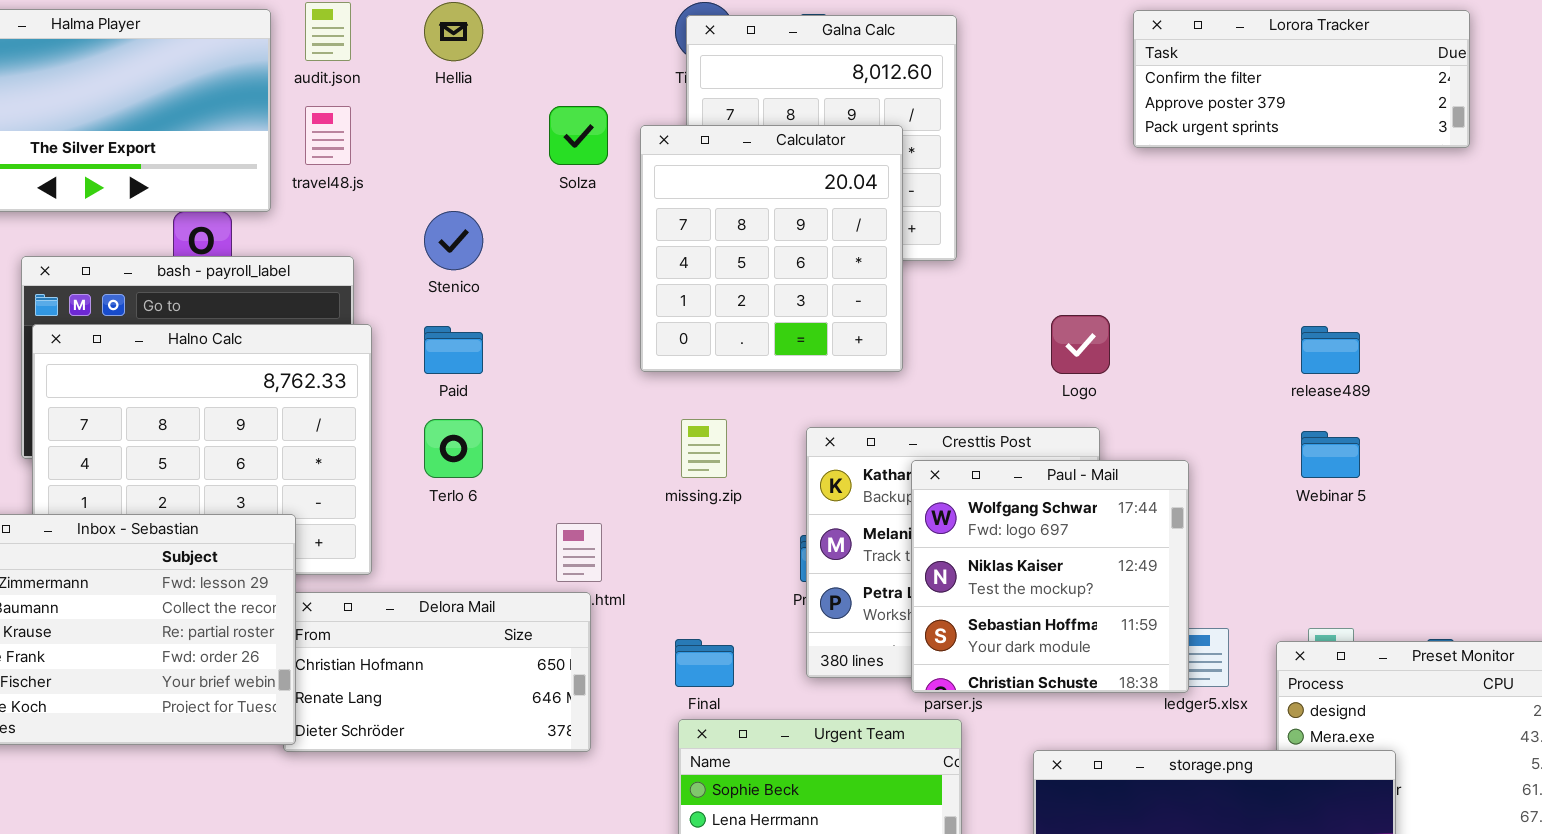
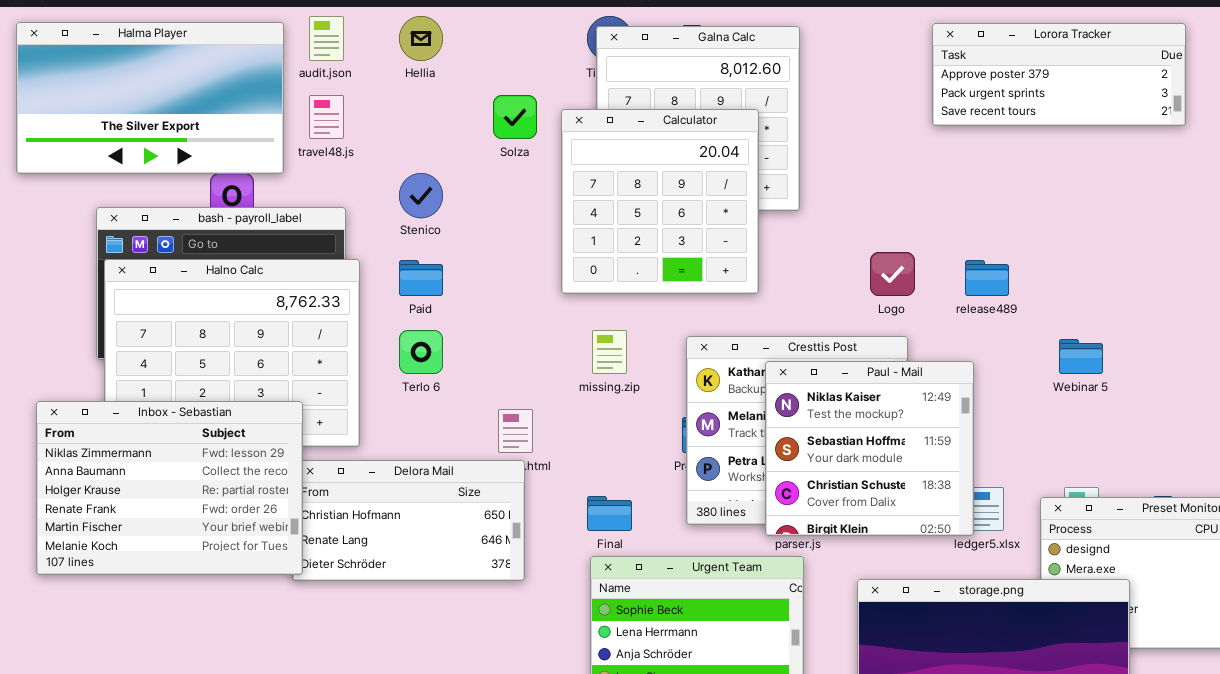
Lorora Tracker: [1133,10,1470,148] -> [932,23,1186,126], scrolled down 1 row
release489: [1301,326,1360,374] -> [965,260,1009,296], moved
Paul - Mail: [911,460,1189,693] -> [765,361,974,536], scrolled down 1 row

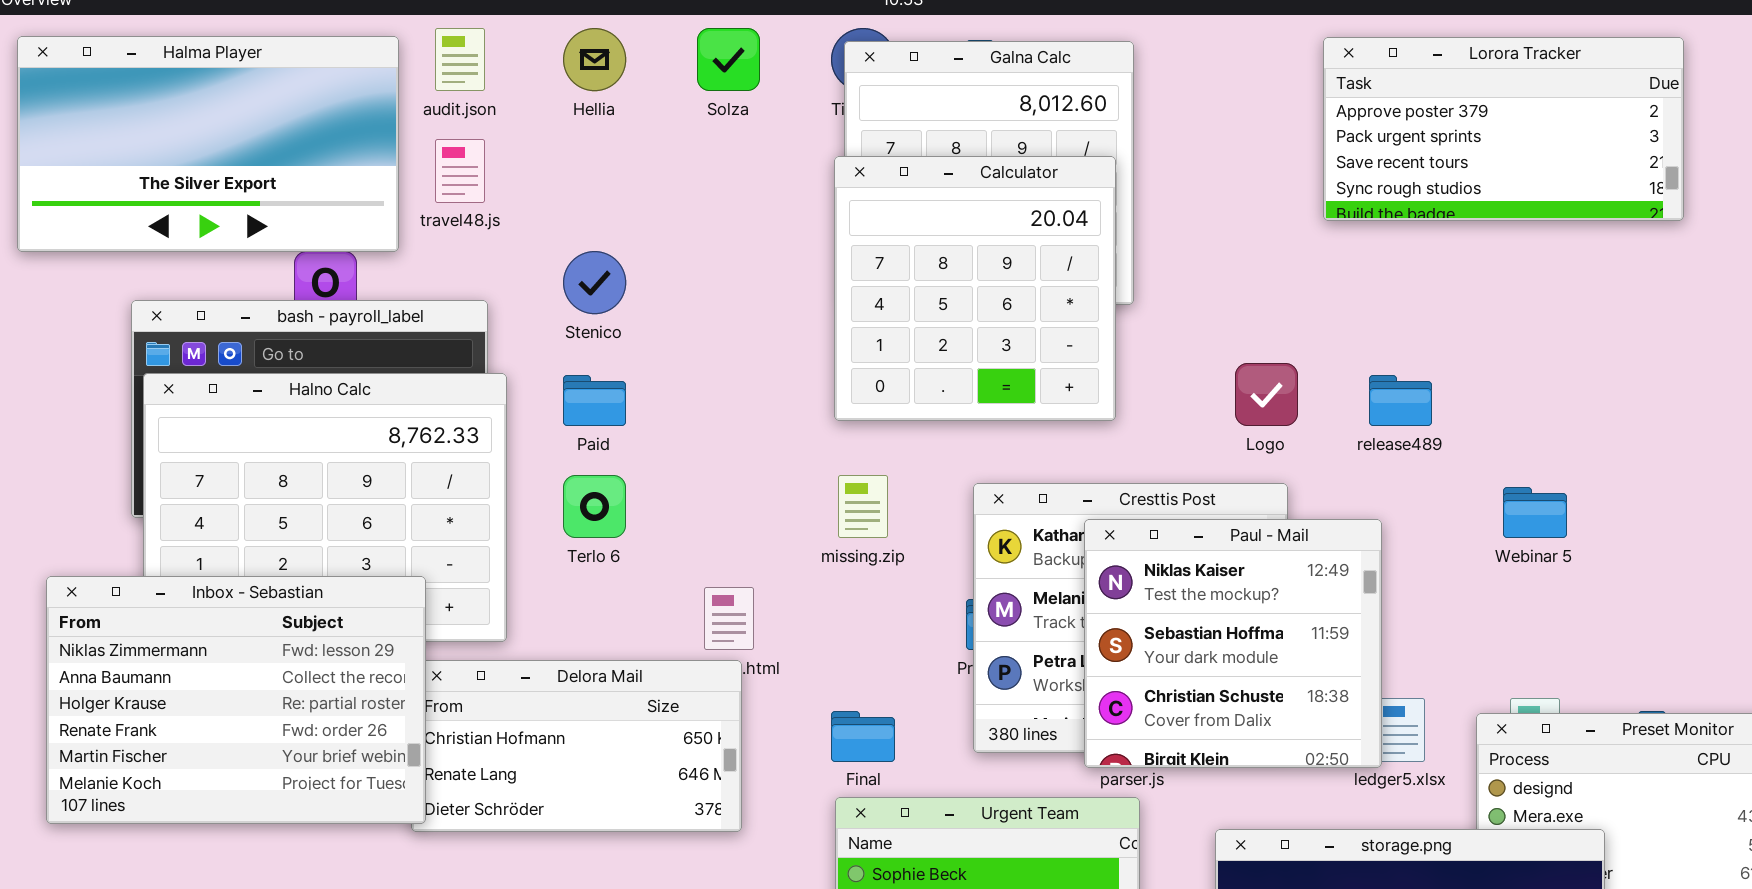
Lorora Tracker: [932,23,1186,126] -> [1323,37,1684,221], resized
Solza: [493,95,537,139] -> [697,28,760,91], moved
Calculator: [561,109,759,294] -> [834,156,1116,421], moved

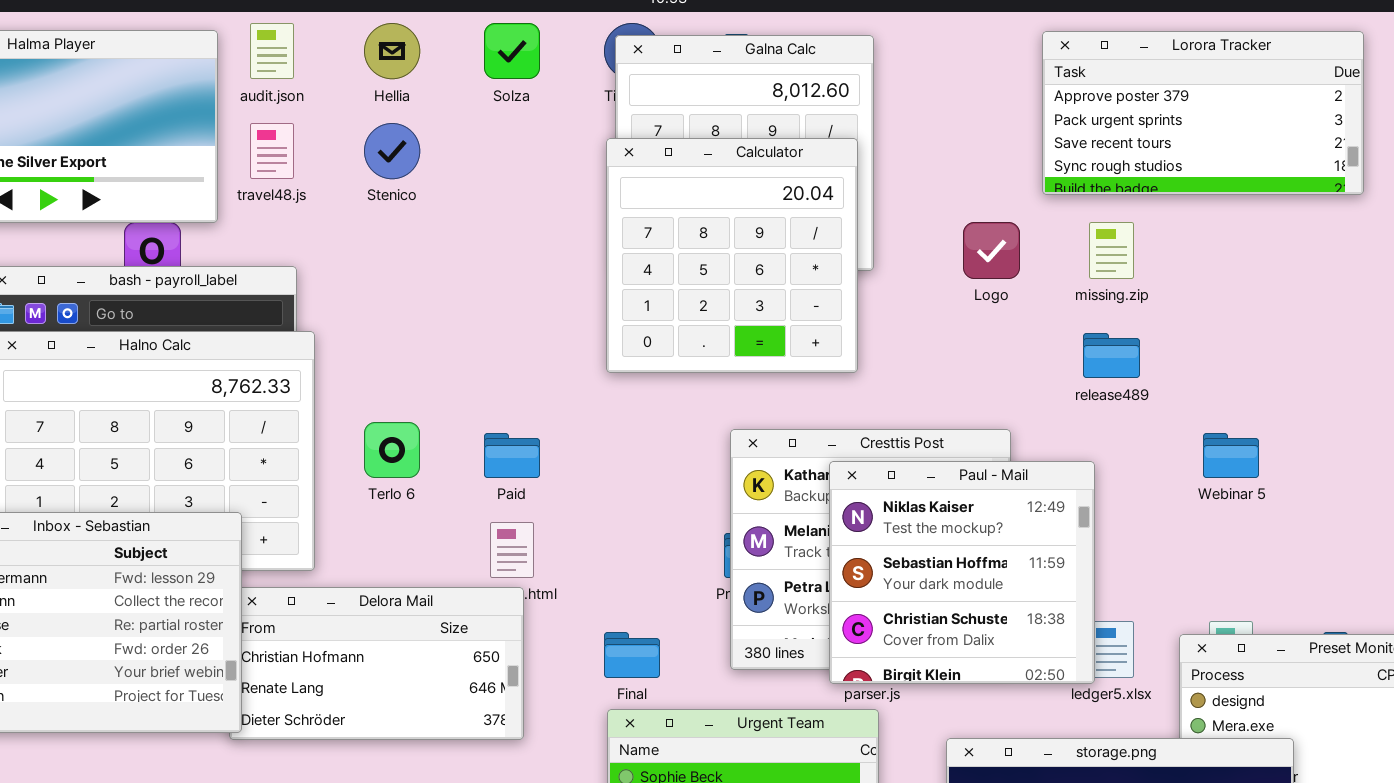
Stenico: [563,251,626,314] -> [364,123,420,179], moved
Logo: [1235,363,1298,426] -> [963,222,1020,279], moved
Paid: [563,375,626,426] -> [484,433,540,478], moved
missing.zip: [838,475,888,538] -> [1089,222,1134,279], moved

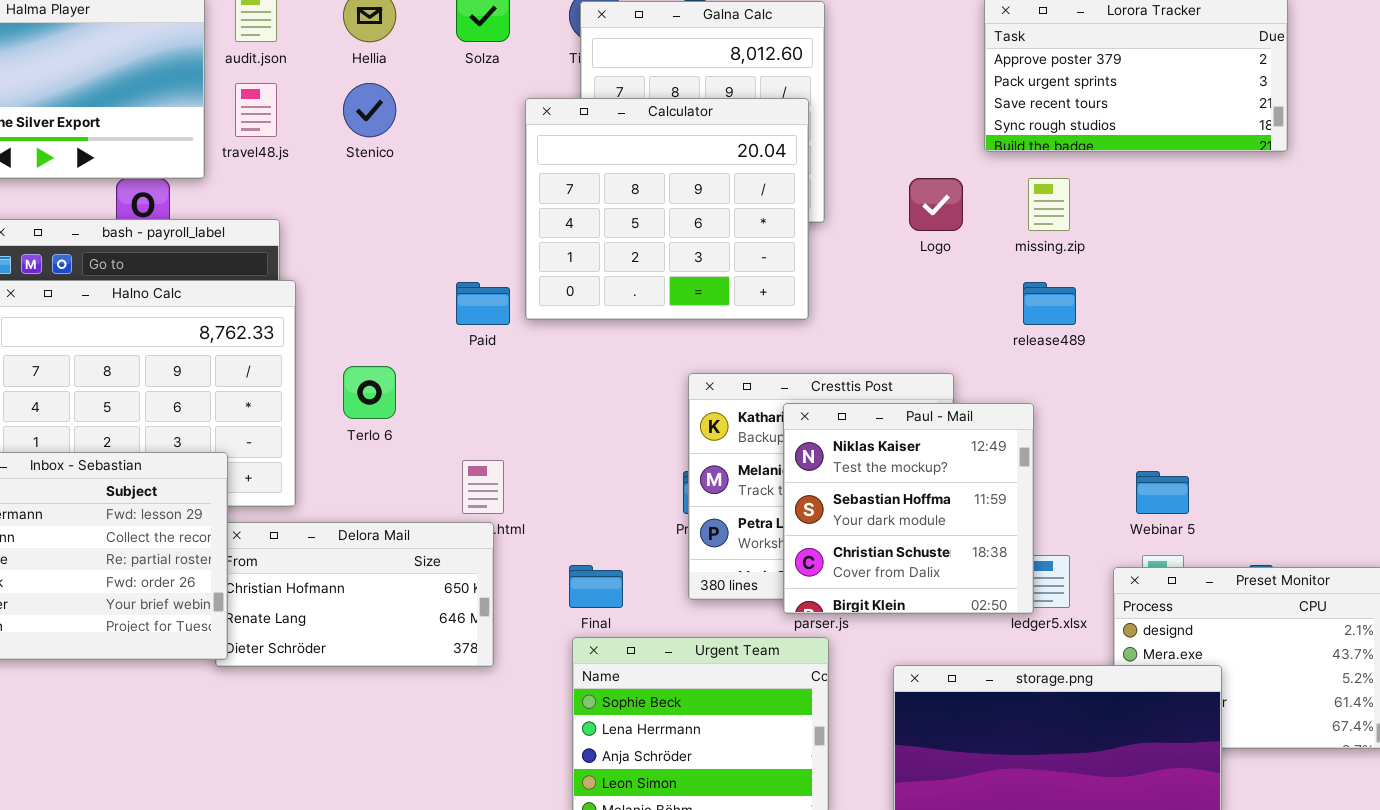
Calculator: [606,138,858,373] -> [525,98,809,320], resized
Paid: [484,433,540,478] -> [456,282,510,325], moved
Webinar 5: [1203,433,1259,478] -> [1136,471,1189,514], moved

